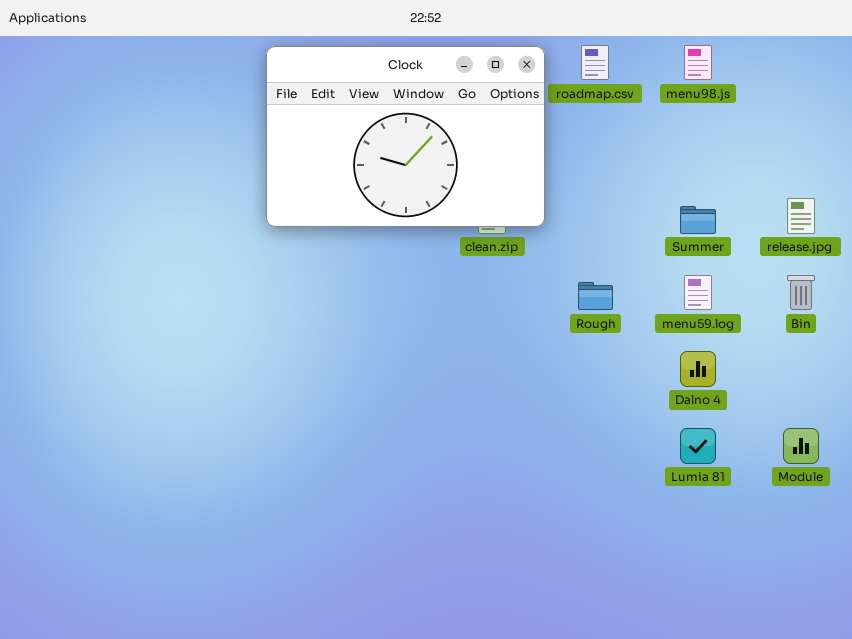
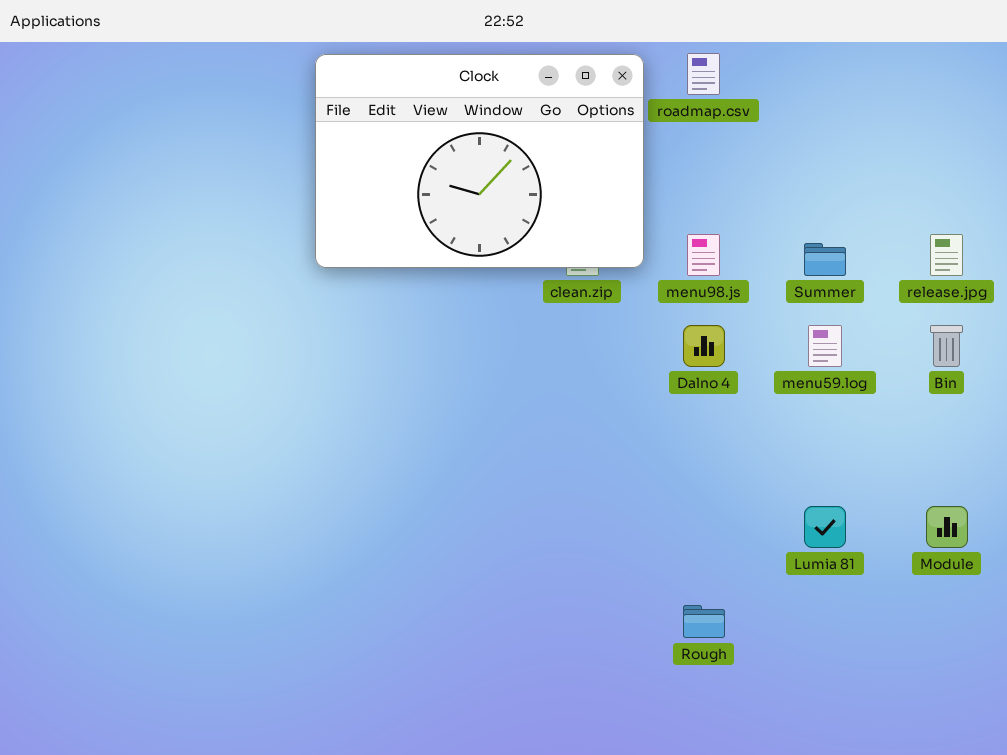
menu98.js: [684,45,712,80] -> [687,234,720,276], moved
Rough: [578,282,613,310] -> [683,605,725,638], moved
Dalno 4: [680,351,716,387] -> [683,325,725,367], moved

